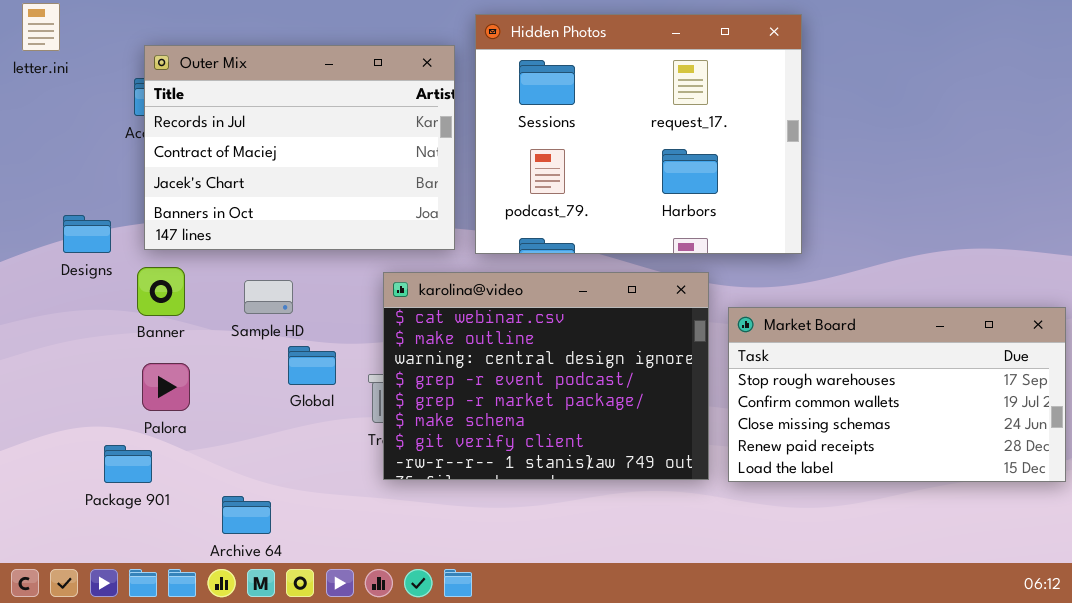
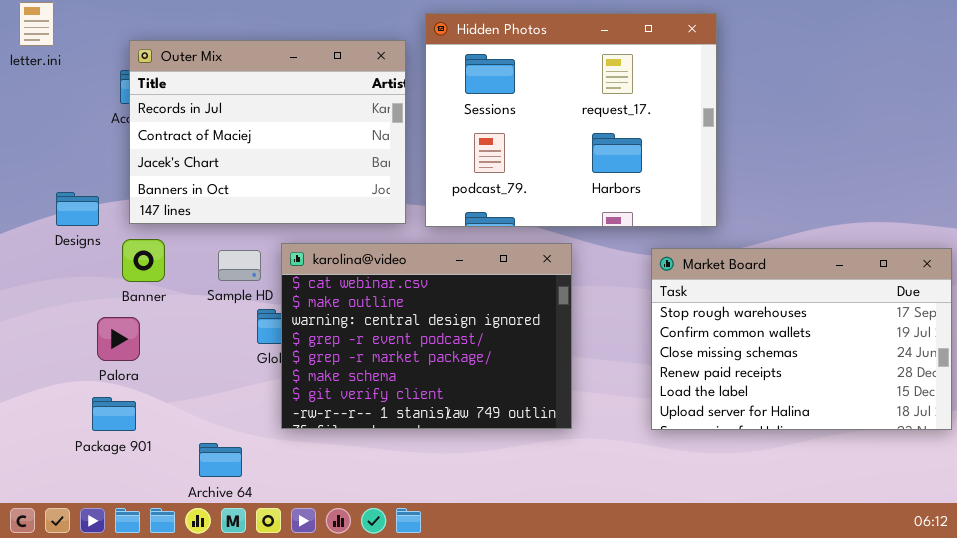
karolina@video: [383,272,709,480] -> [281,243,572,429], moved
Market Board: [728,307,1066,482] -> [651,248,952,430], resized
Palora: [142,363,190,411] -> [97,317,140,361], moved

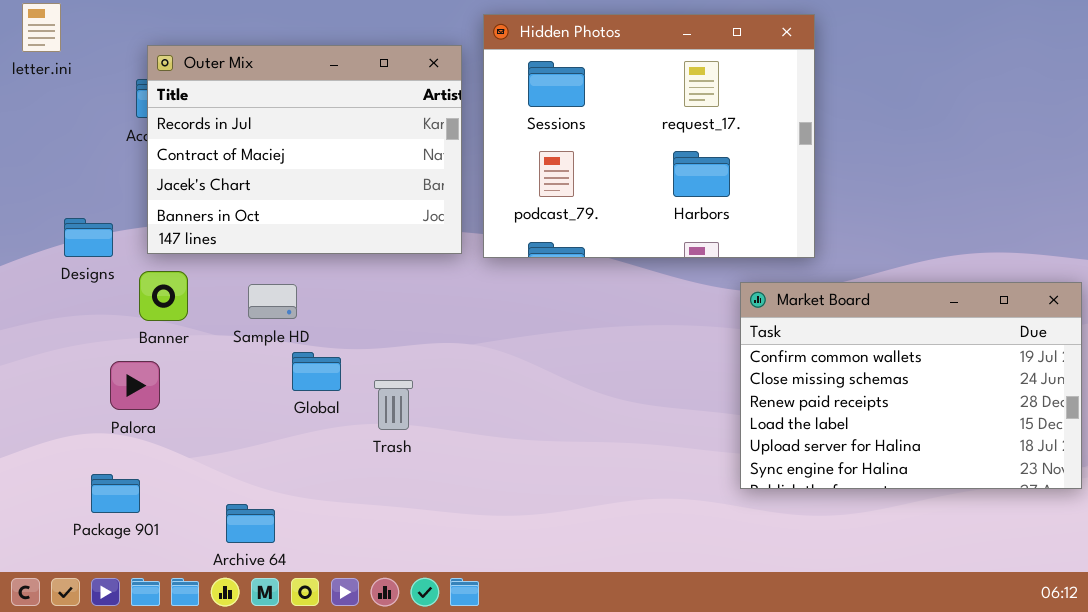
karolina@video: [281,243,572,429] -> none, closed
Market Board: [651,248,952,430] -> [740,282,1082,489], scrolled down 1 row
Package 901: [92,397,136,431] -> [91,474,140,513], moved

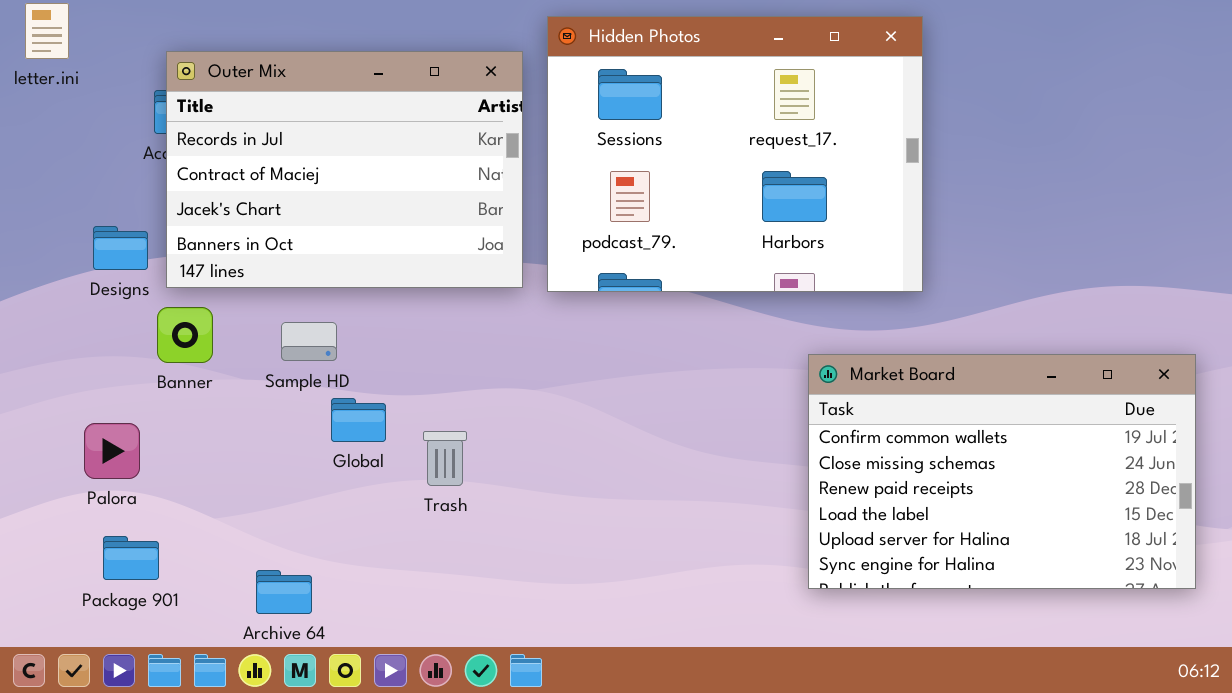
Designs: [64,218,113,257] -> [93,226,148,270], moved
Market Board: [740,282,1082,489] -> [808,354,1196,589], moved
Palora: [110,361,160,410] -> [84,423,140,479], moved

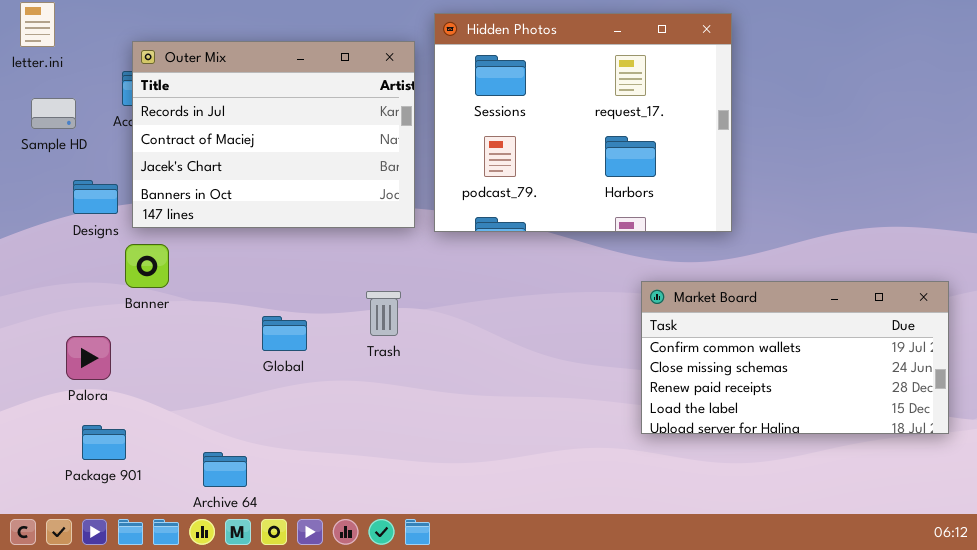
Sample HD: [281,322,337,361] -> [31,98,76,129], moved
Market Board: [808,354,1196,589] -> [641,281,949,434], resized
Trash: [423,431,467,486] -> [366,291,401,336], moved

